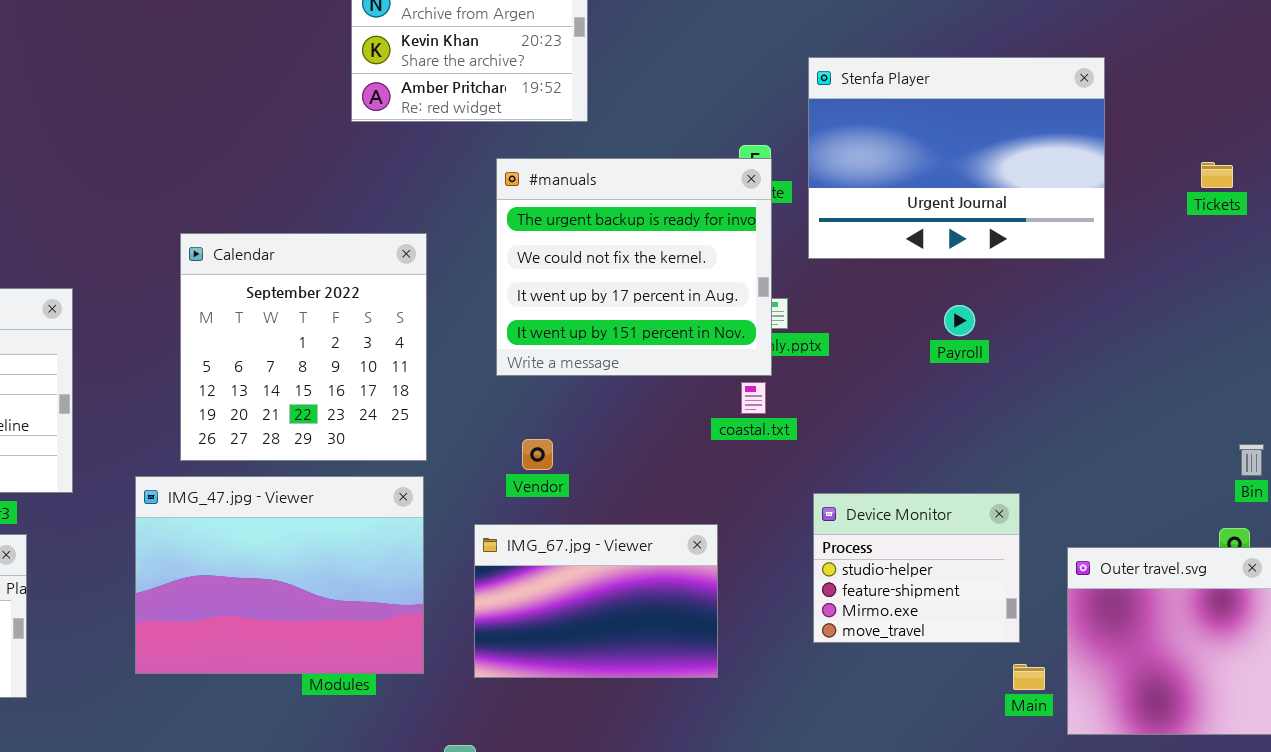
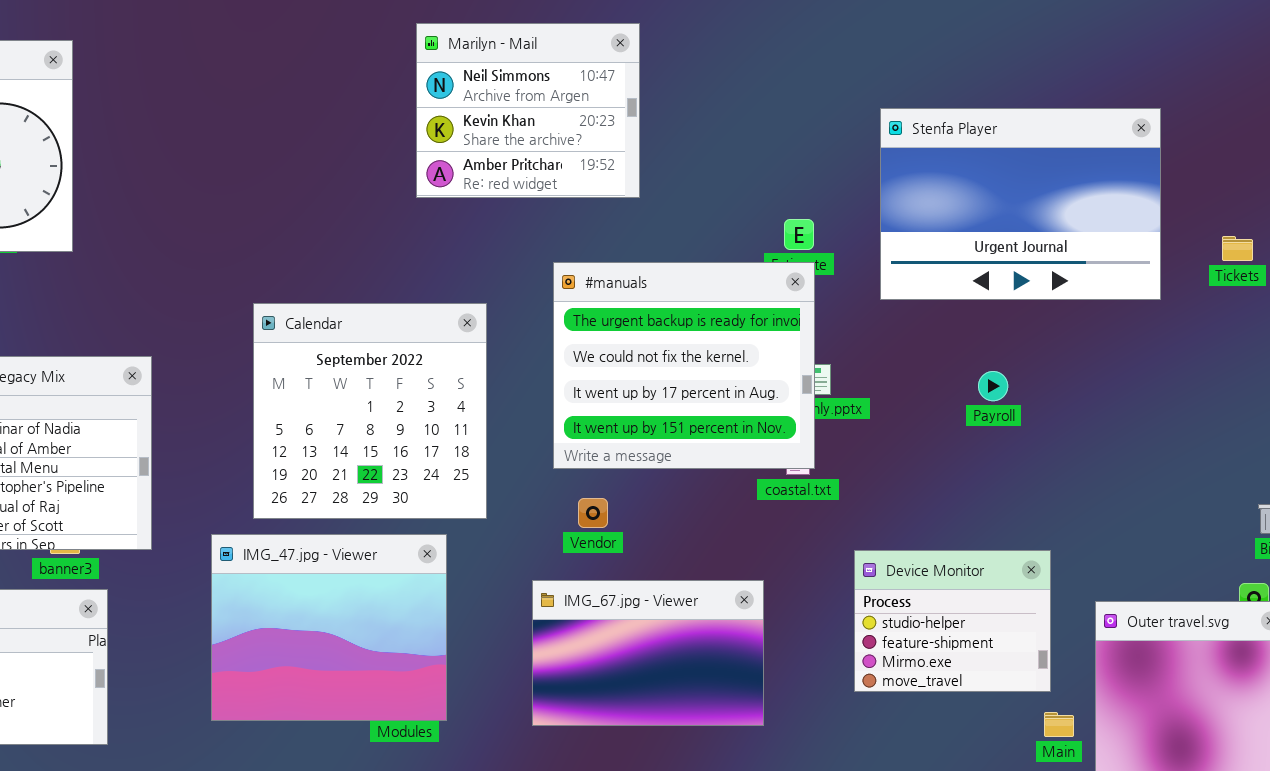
Stenfa Player: [808,57,1105,259] -> [880,108,1161,300], moved
#manuals: [496,158,772,376] -> [553,262,815,469], moved
IMG_47.jpg - Viewer: [135,476,424,674] -> [211,534,447,721], resized

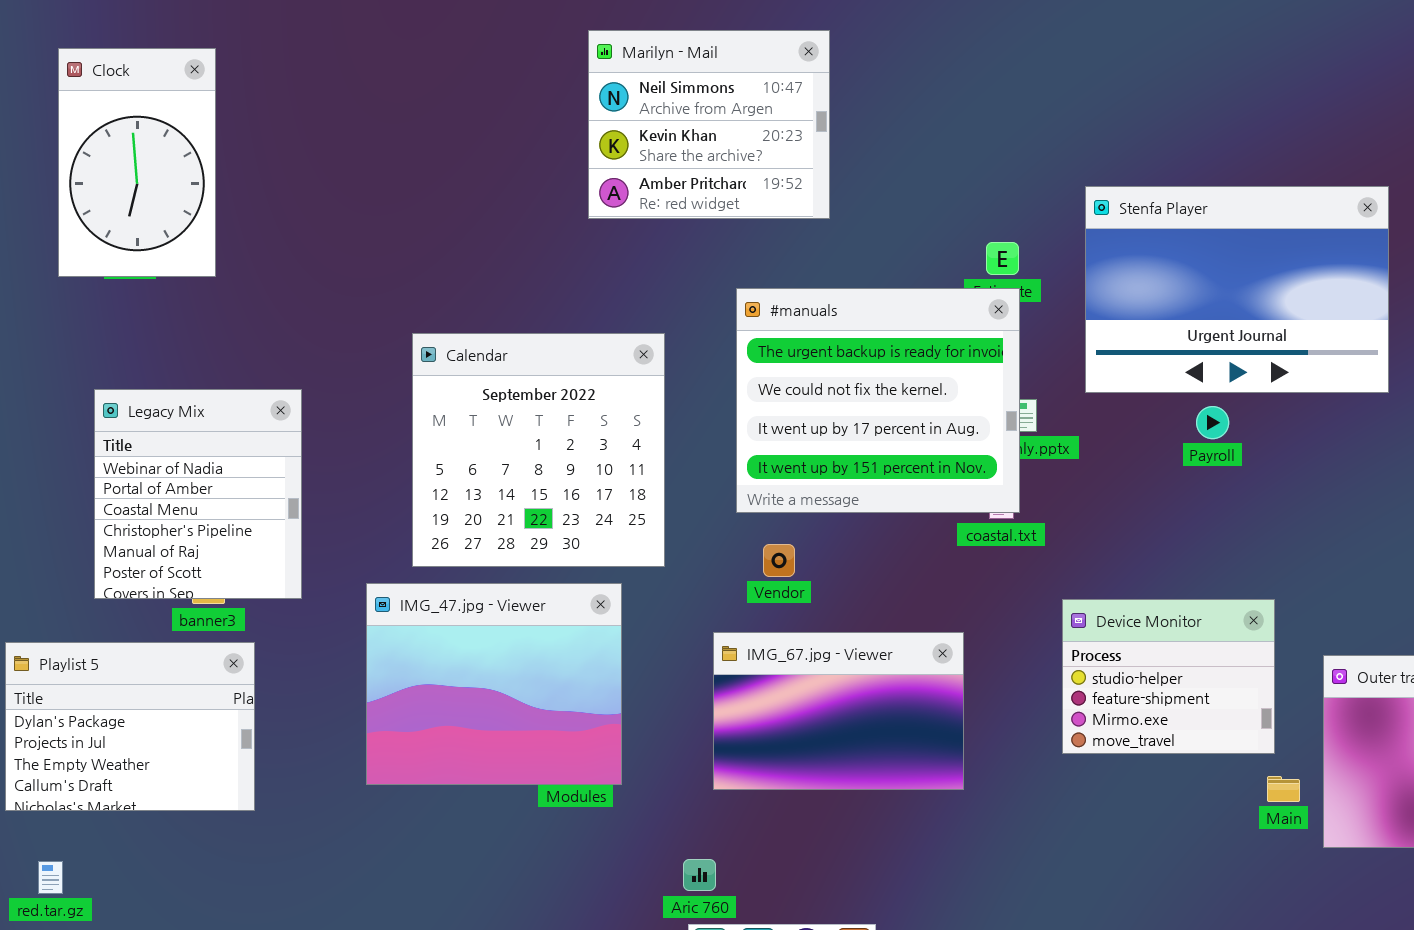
Stenfa Player: [880,108,1161,300] -> [1085,186,1389,393], moved

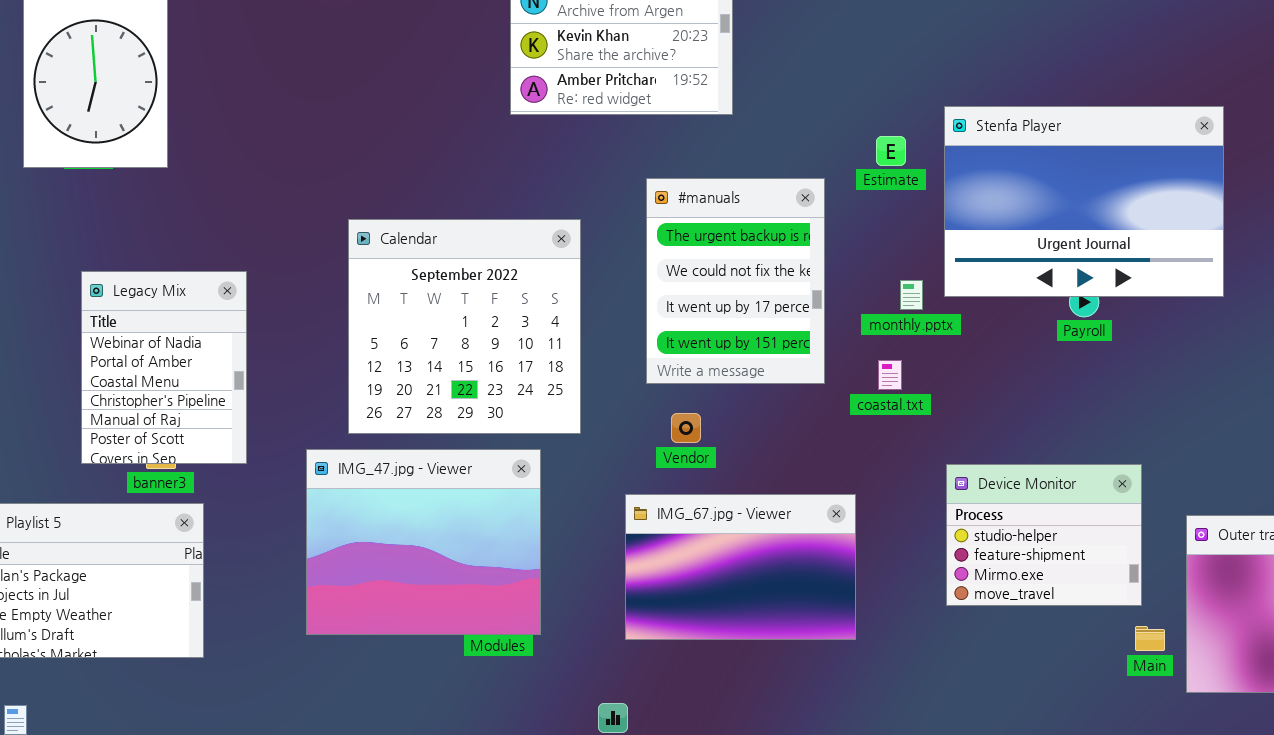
Stenfa Player: [1085,186,1389,393] -> [944,106,1224,297], moved
#manuals: [736,288,1020,513] -> [646,178,825,384], resized
Legacy Mix: [94,389,302,599] -> [81,271,247,464], resized

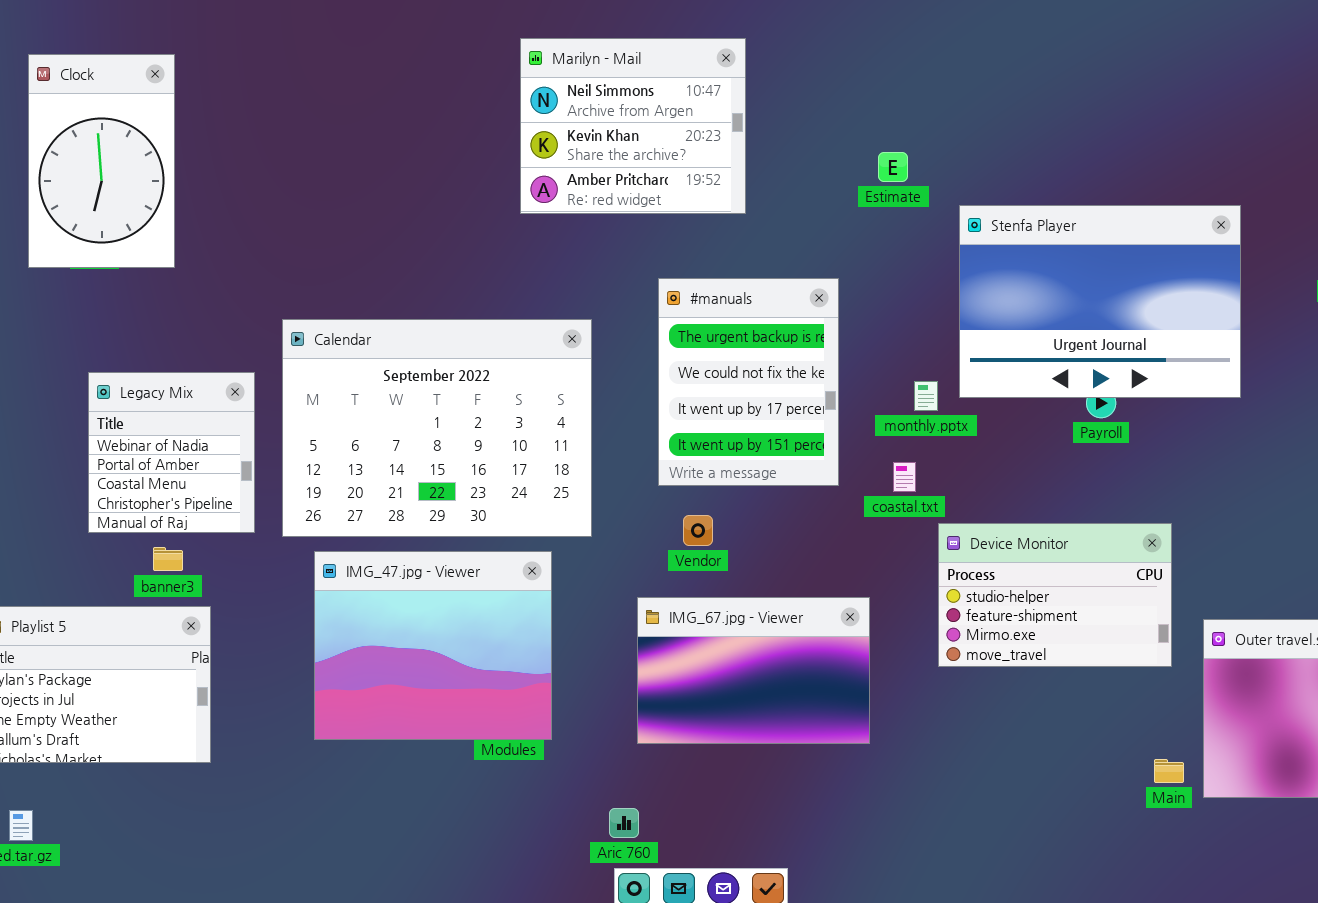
Estimate: [876,136,906,166] -> [878,152,908,182], moved
Calendar: [348,219,581,434] -> [282,319,592,537], resized
Legacy Mix: [81,271,247,464] -> [88,372,255,533], resized
Device Monitor: [946,464,1142,606] -> [938,523,1172,667], moved, resized
Main: [1135,626,1165,651] -> [1154,759,1184,783], moved

